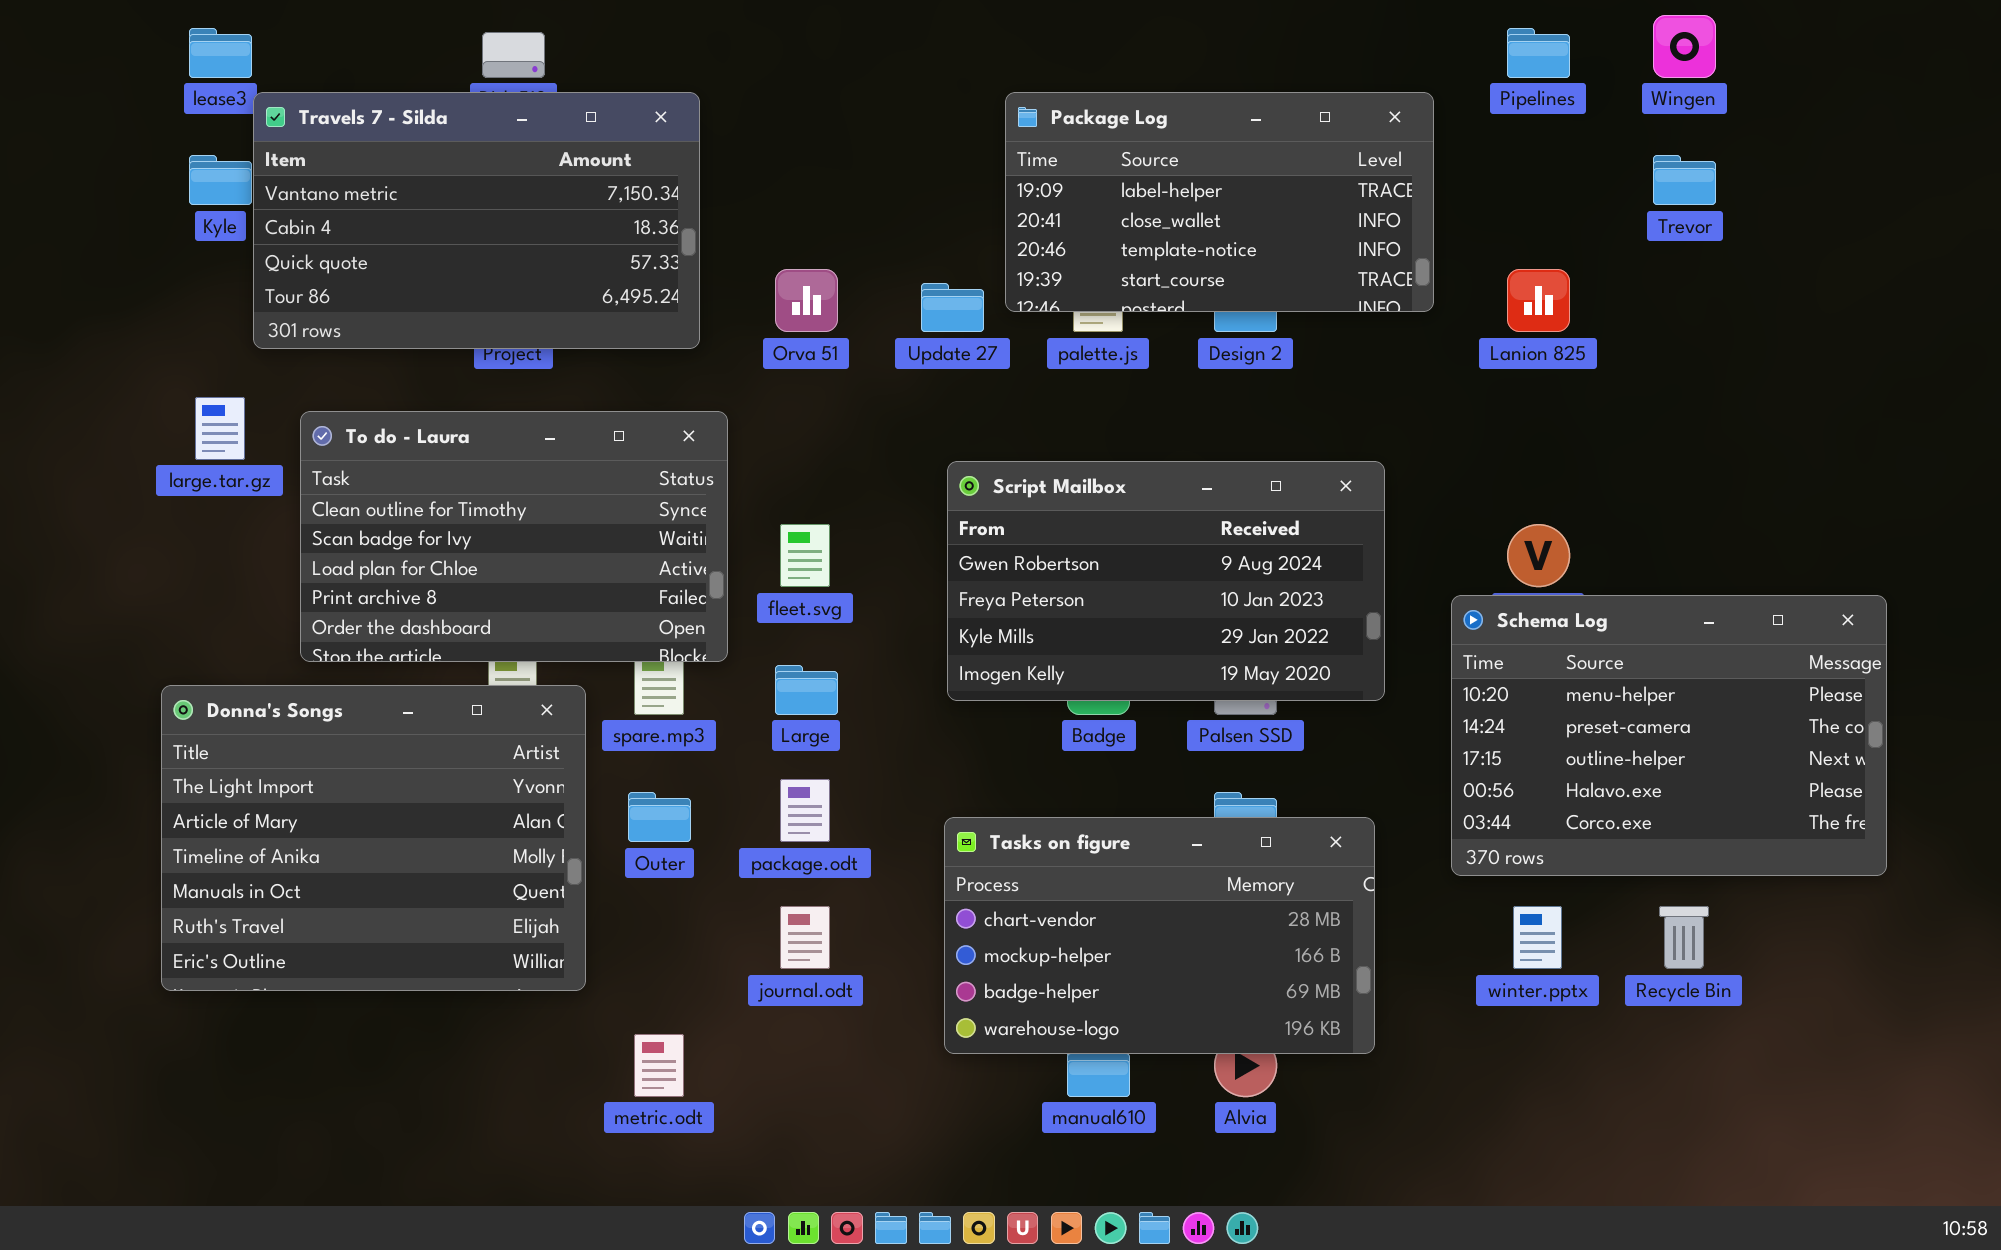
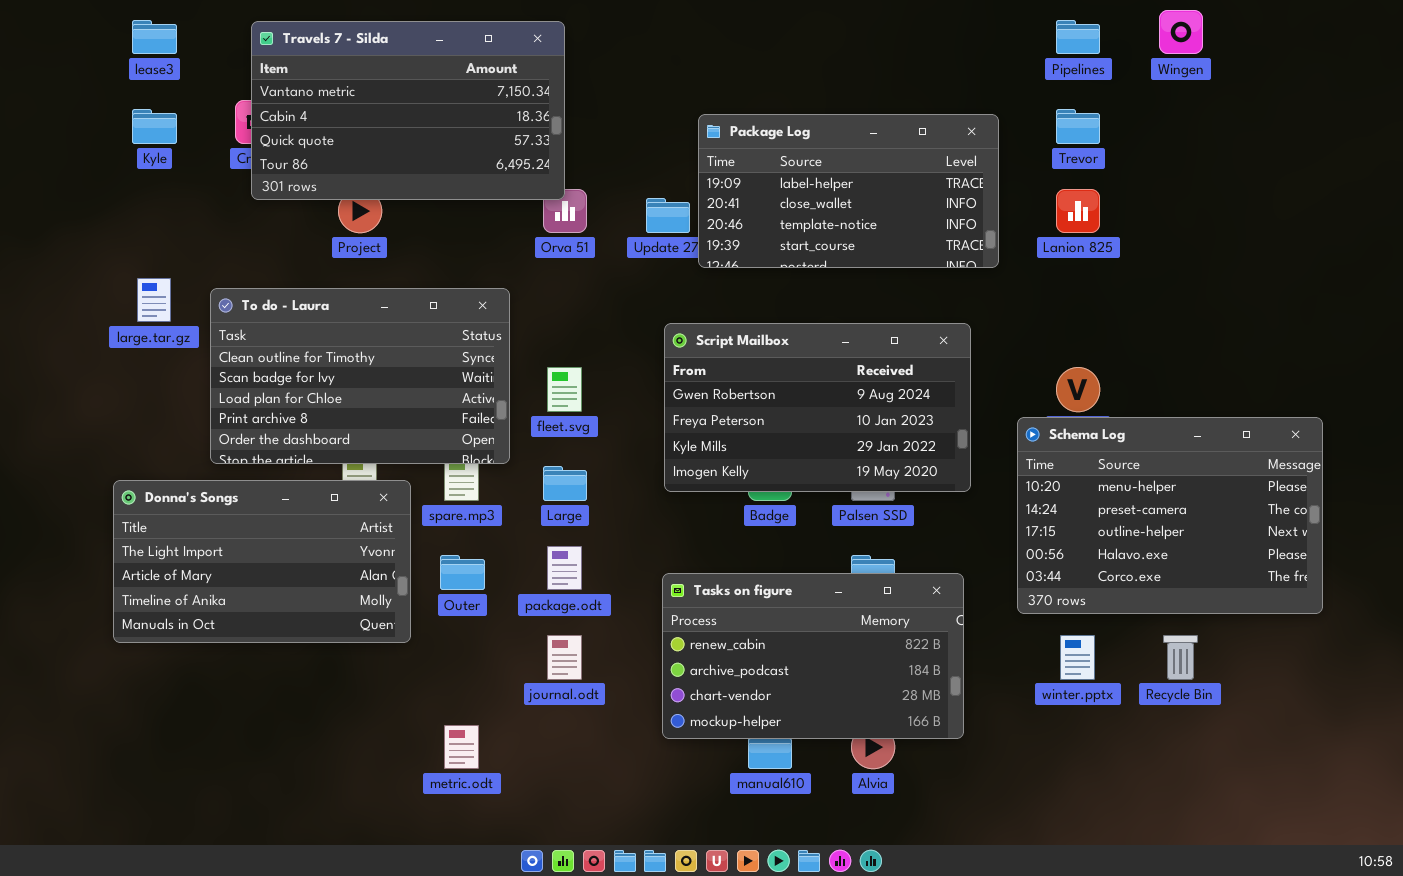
Travels 7 - Silda: [253,92,700,349] -> [251,21,565,200], moved
Package Log: [1005,92,1434,312] -> [698,114,999,268], moved
Trevor: [1653,155,1716,205] -> [1056,109,1100,144], moved
Donna's Songs: [161,685,586,991] -> [113,480,411,643], resized
Tasks on figure: [944,817,1375,1054] -> [662,573,964,739], scrolled up 2 rows

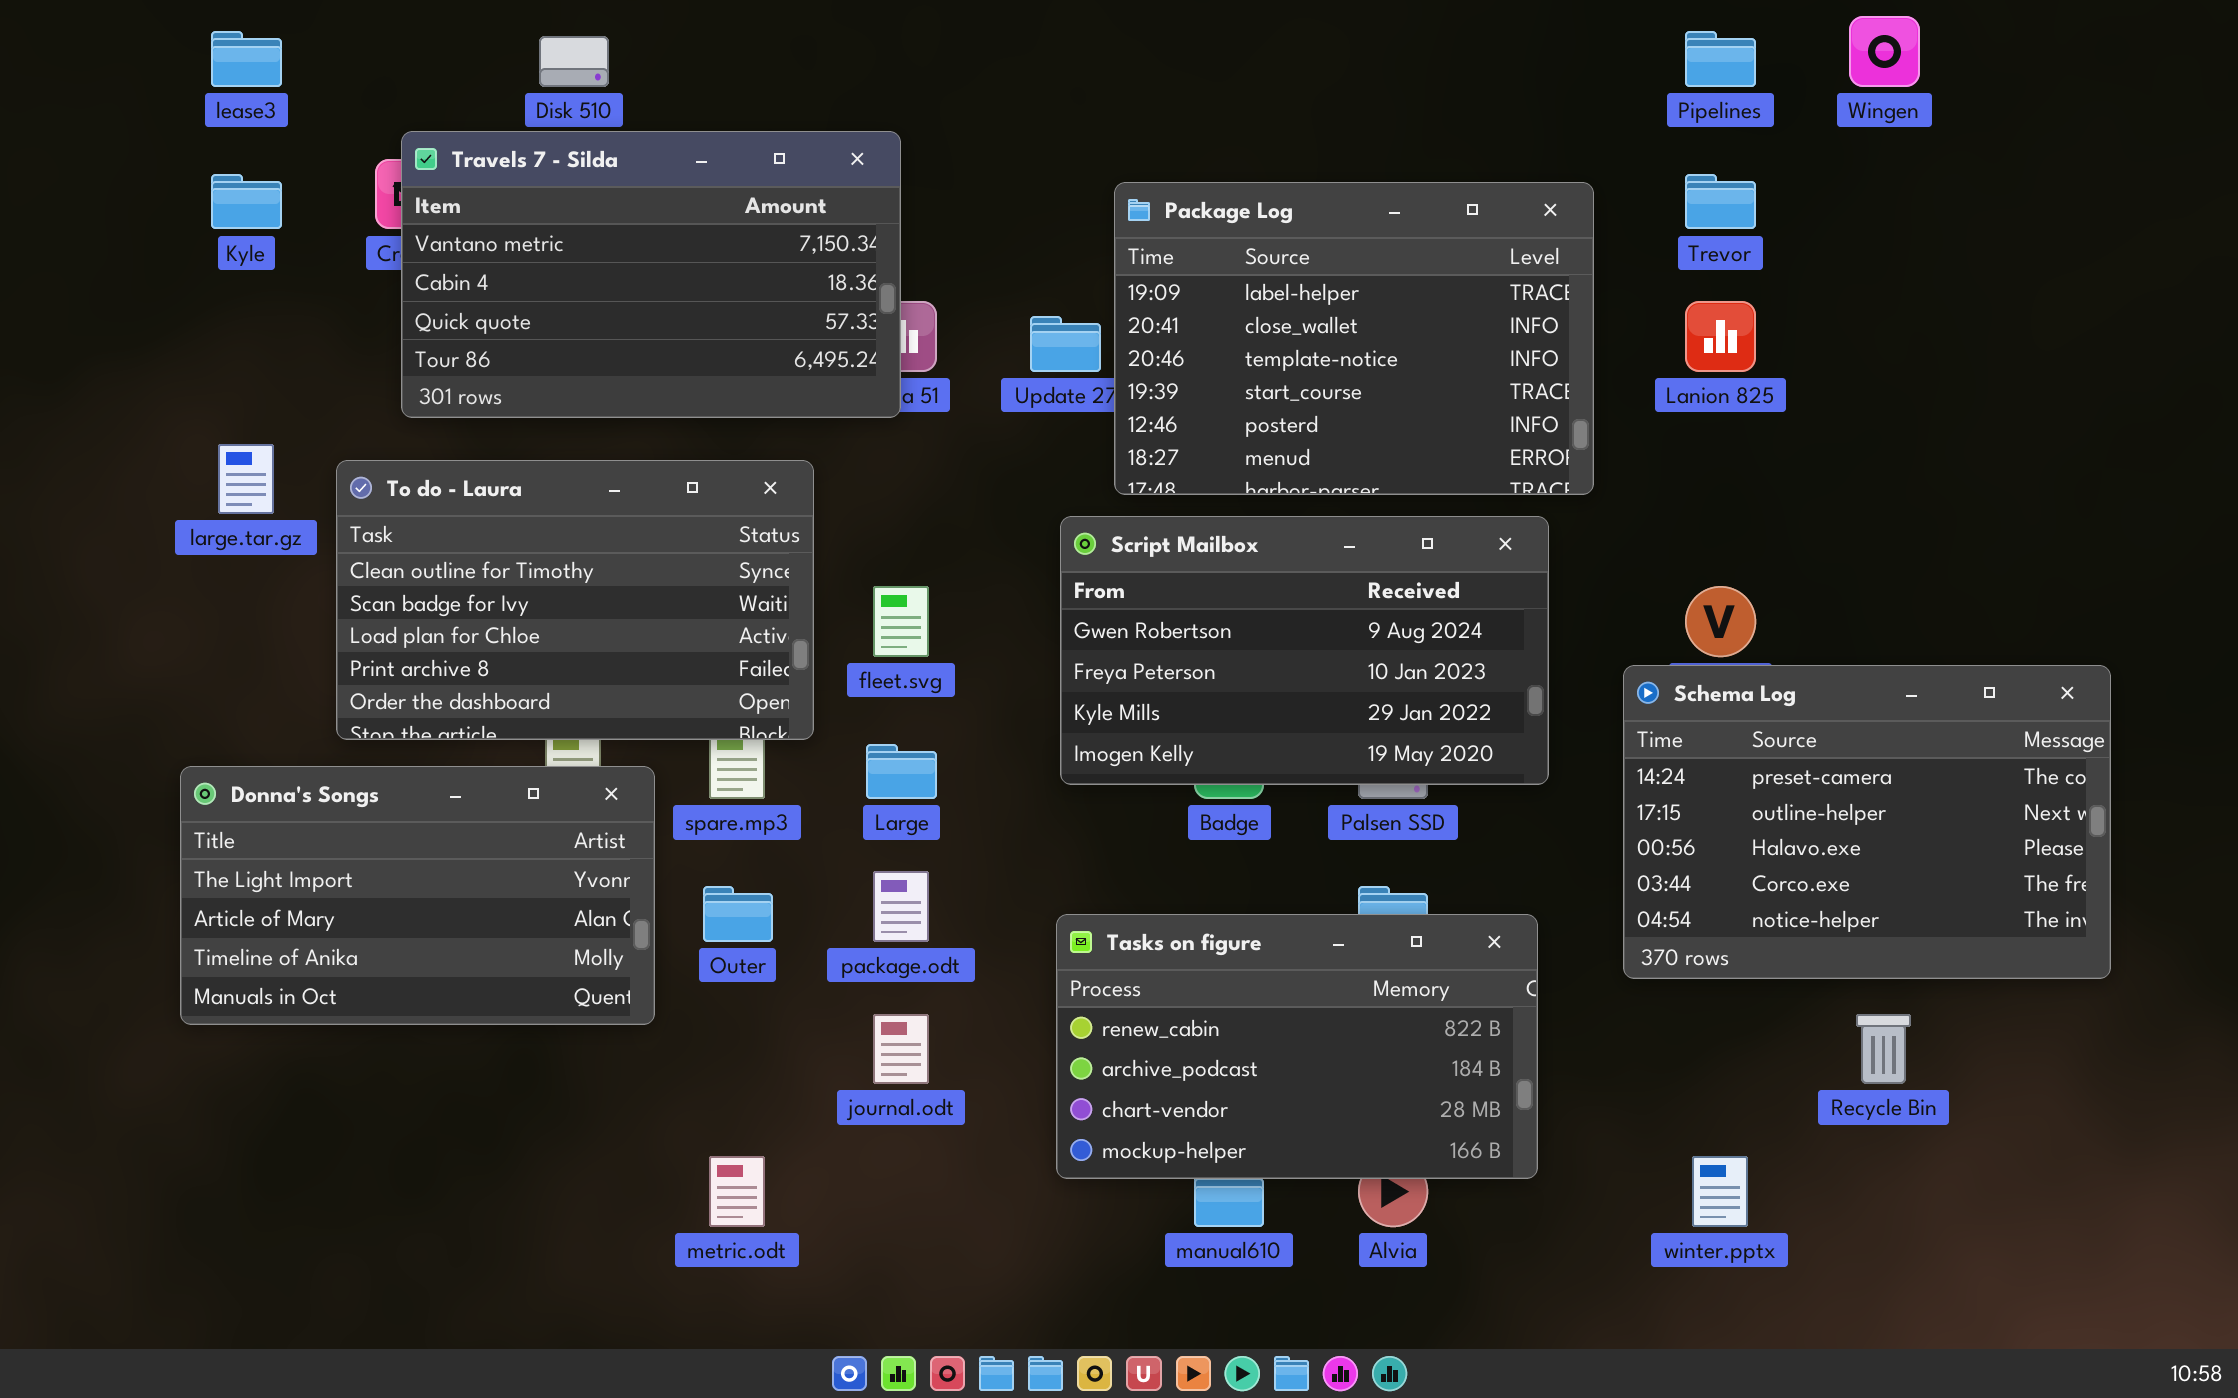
Travels 7 - Silda: [251,21,565,200] -> [401,131,901,418], moved
Package Log: [698,114,999,268] -> [1114,182,1594,495], resized
Schema Log: [1017,417,1323,614] -> [1623,665,2111,979], scrolled down 1 row
winter.pptx: [1060,635,1095,680] -> [1692,1156,1748,1227], moved

